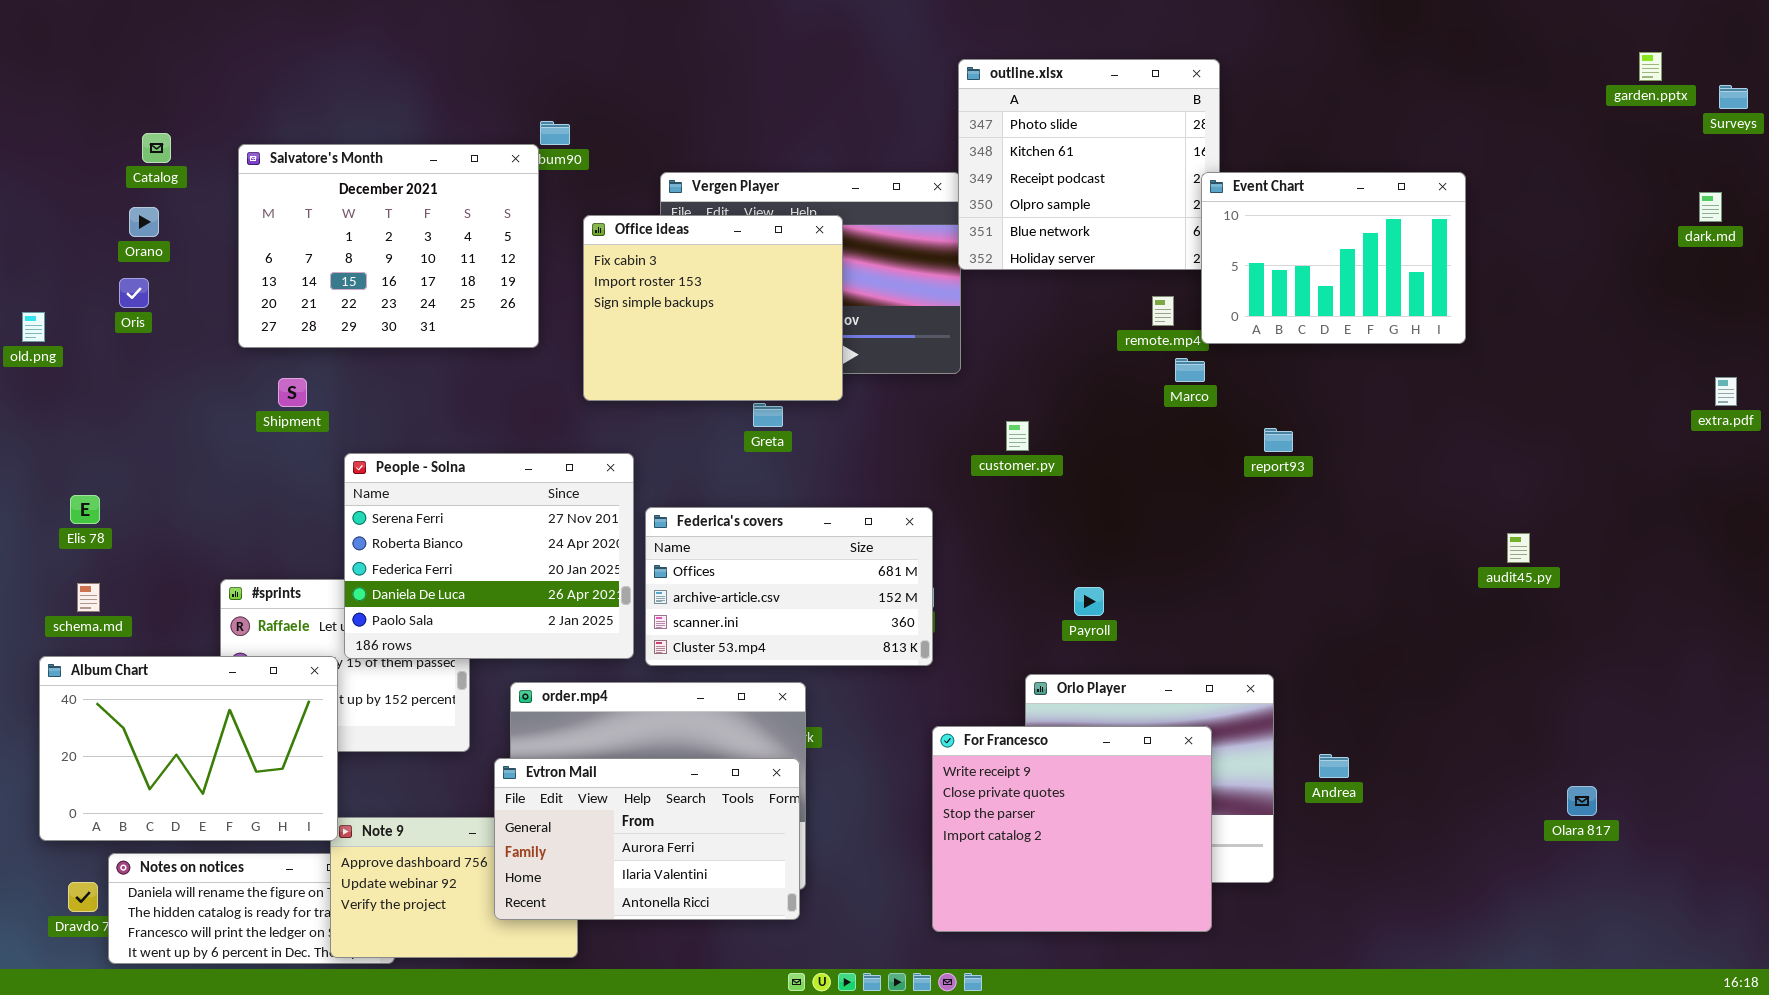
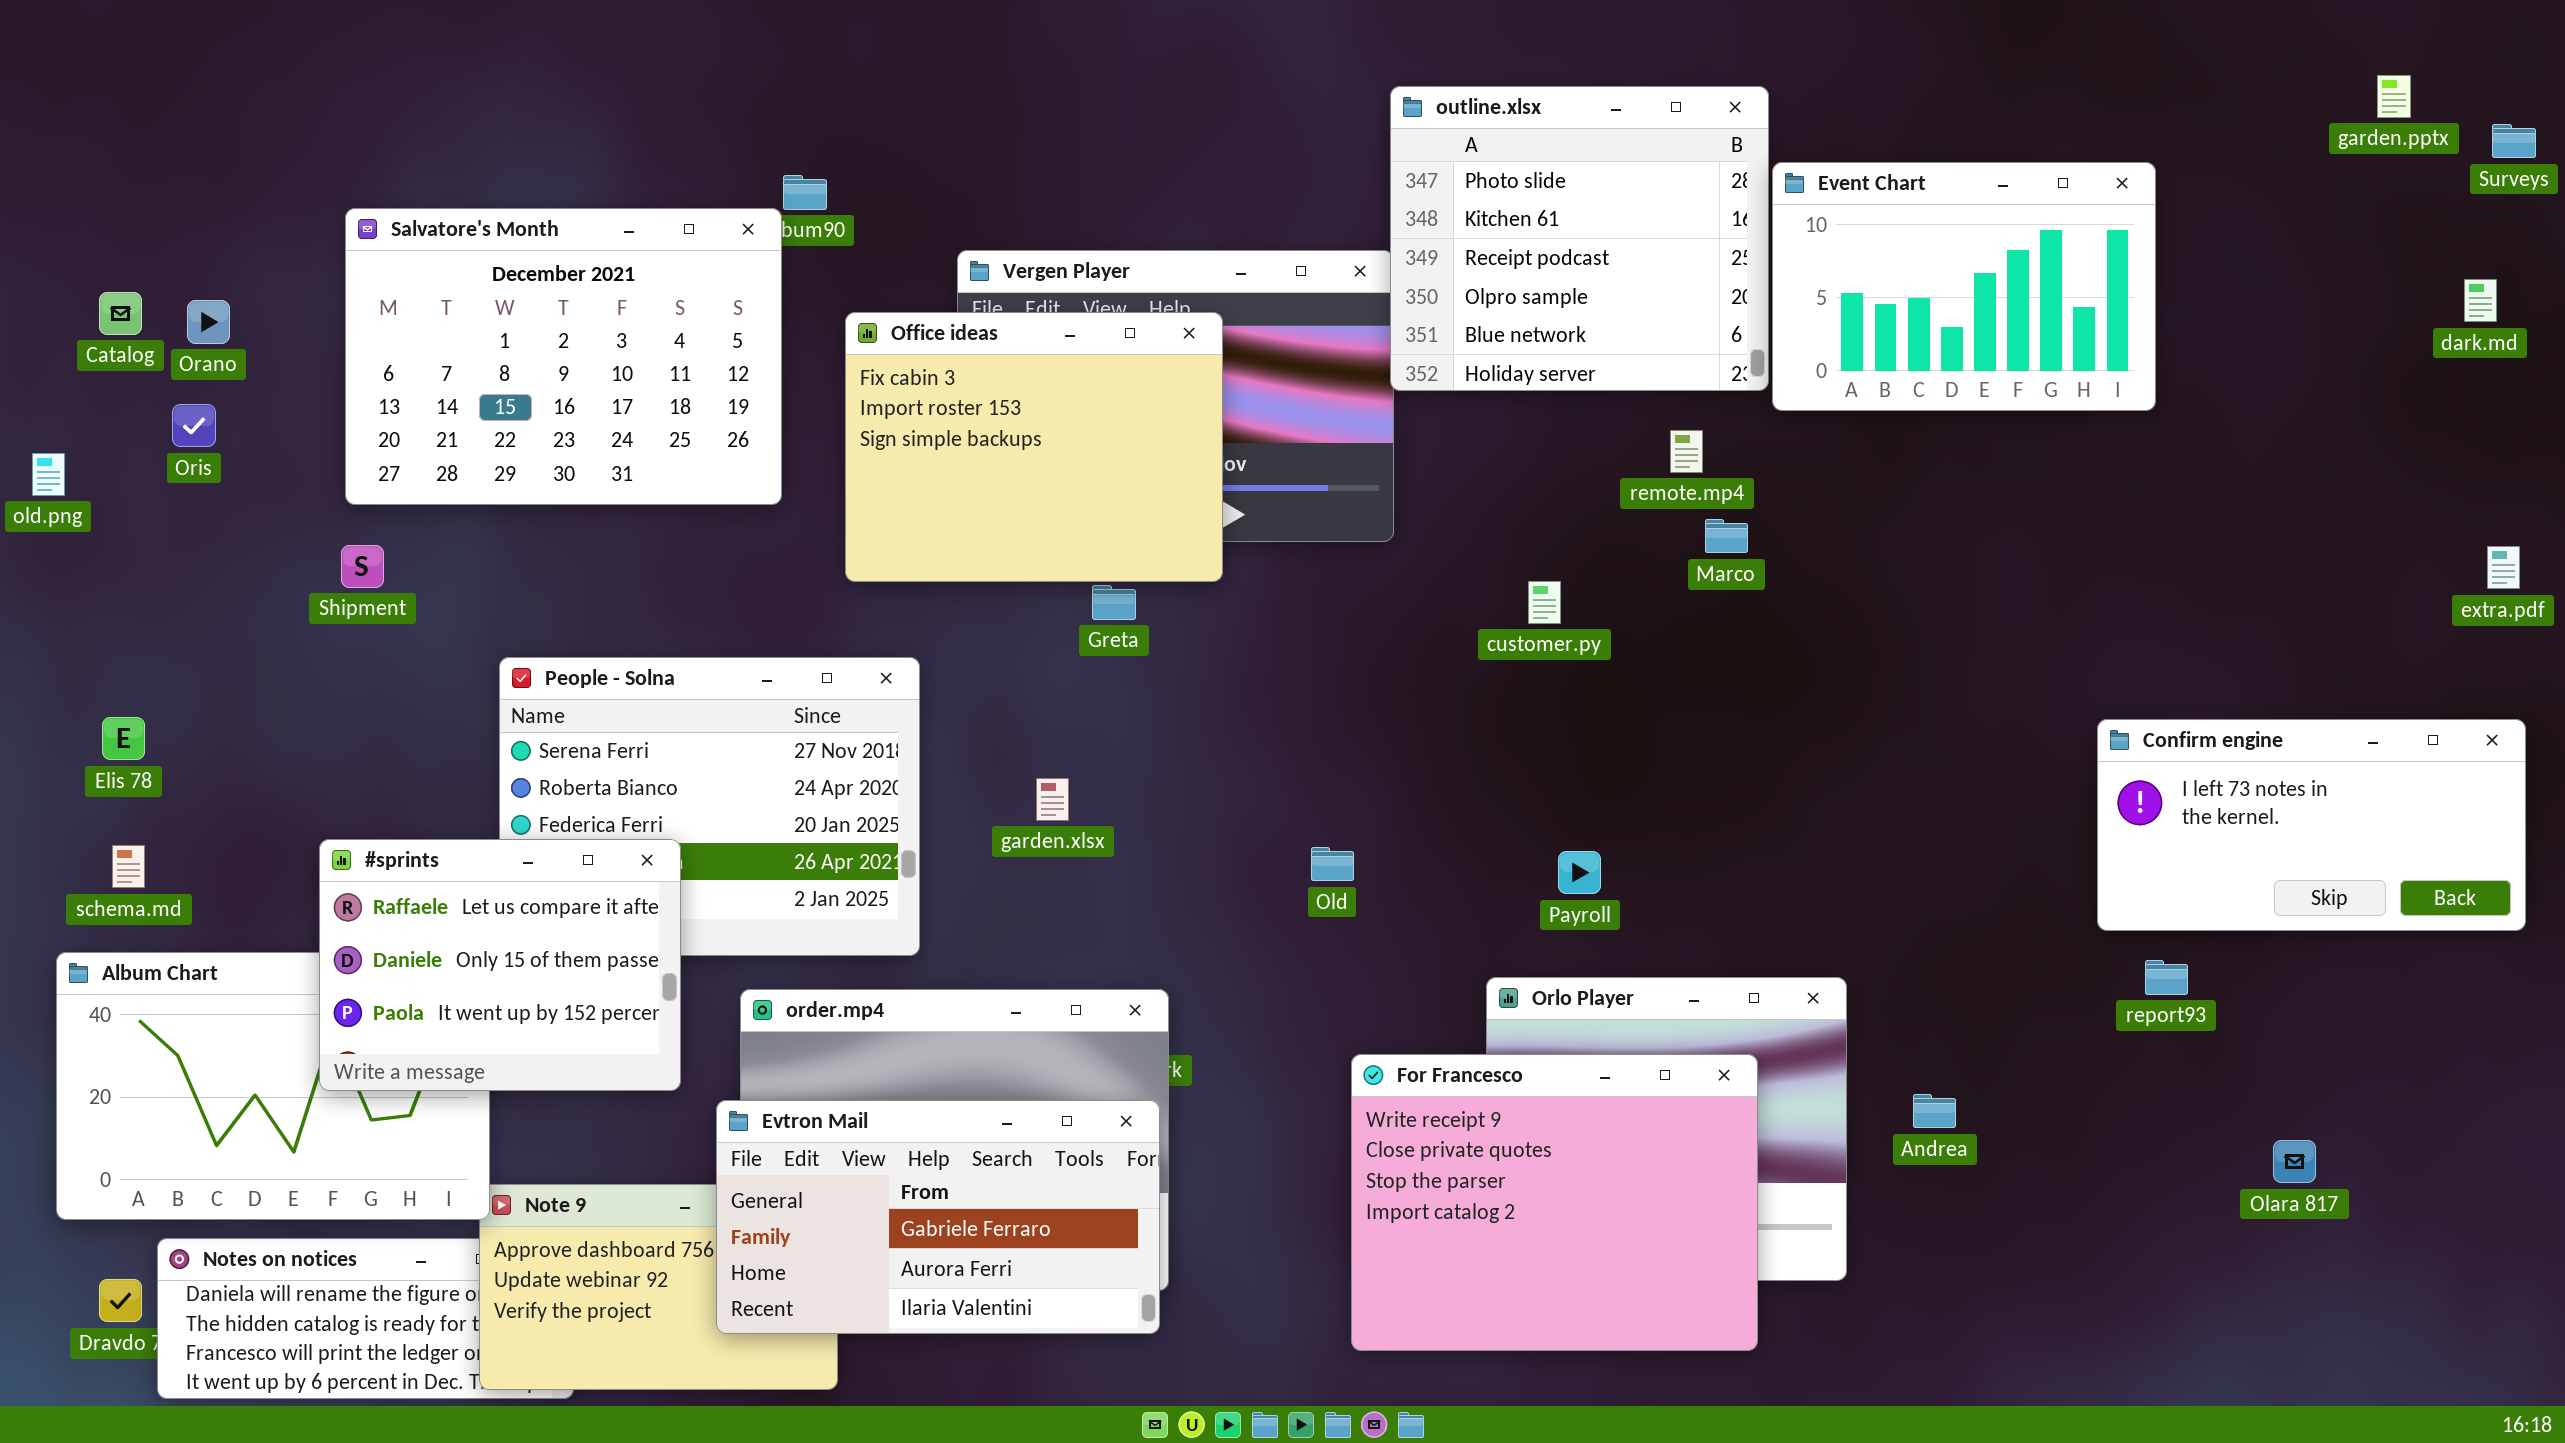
Catalog: [142,133,171,163] -> [99,292,142,335], moved
Event Chart: [1201,172,1466,344] -> [1772,162,2156,411], moved
Shipment: [278,378,307,407] -> [341,545,384,588], moved
customer.py: [1006,421,1029,451] -> [1528,581,1561,624], moved
report93: [1264,428,1293,452] -> [2145,960,2188,995], moved
Confirm engine: none -> [2097,719,2526,931], opened
Federica's covers: [645,507,933,666] -> none, closed
#sprints: [220,579,470,752] -> [319,839,681,1091], raised
Evtron Mail: [494,758,800,920] -> [716,1100,1160,1334], scrolled up 1 row

